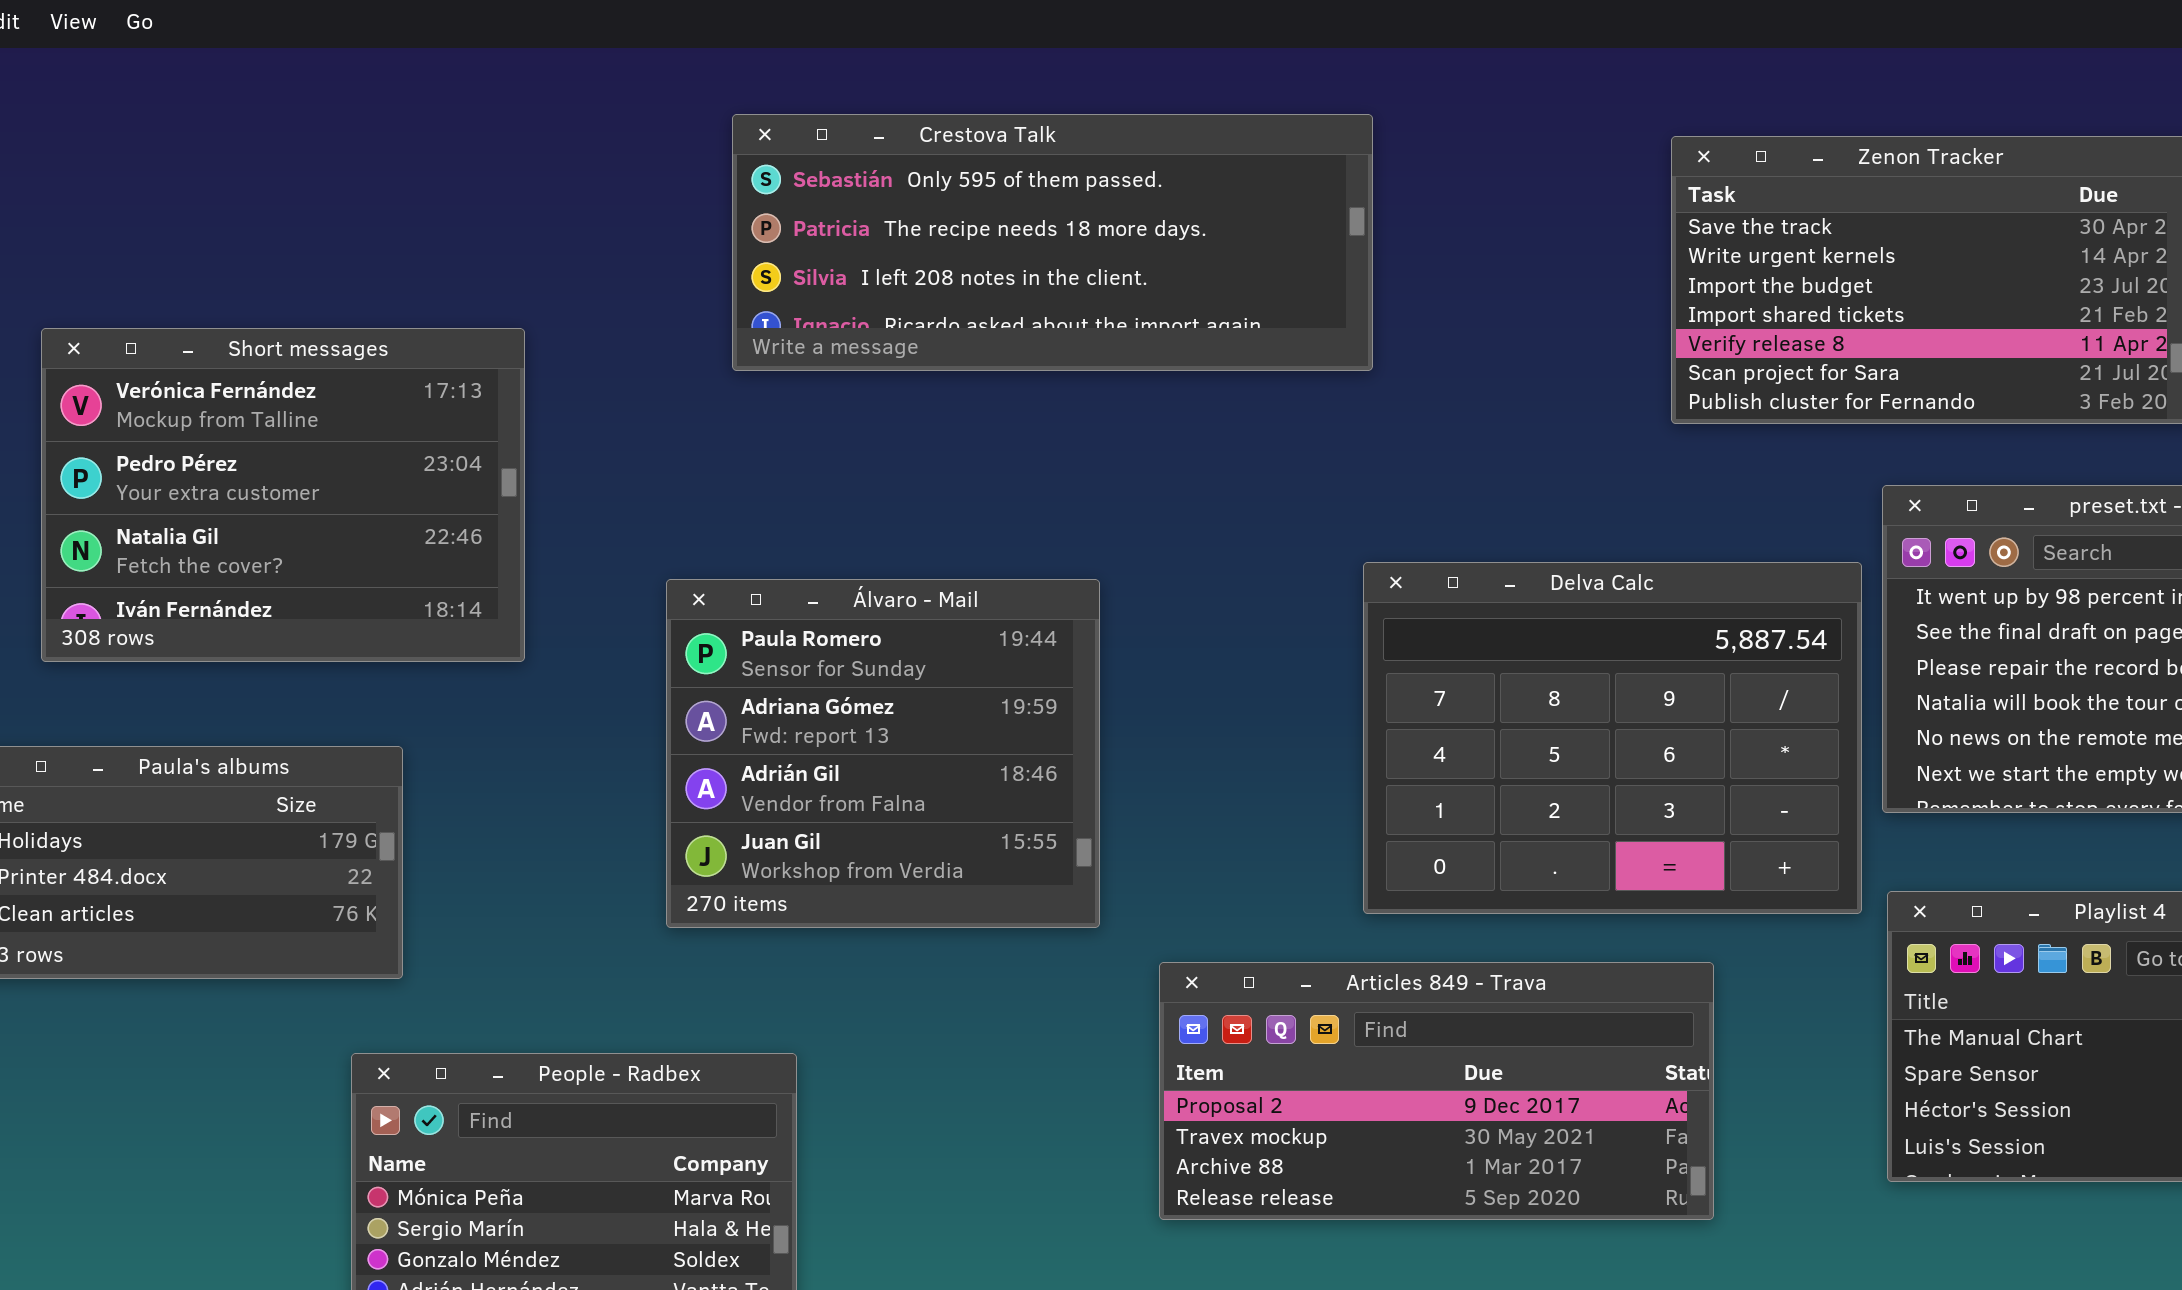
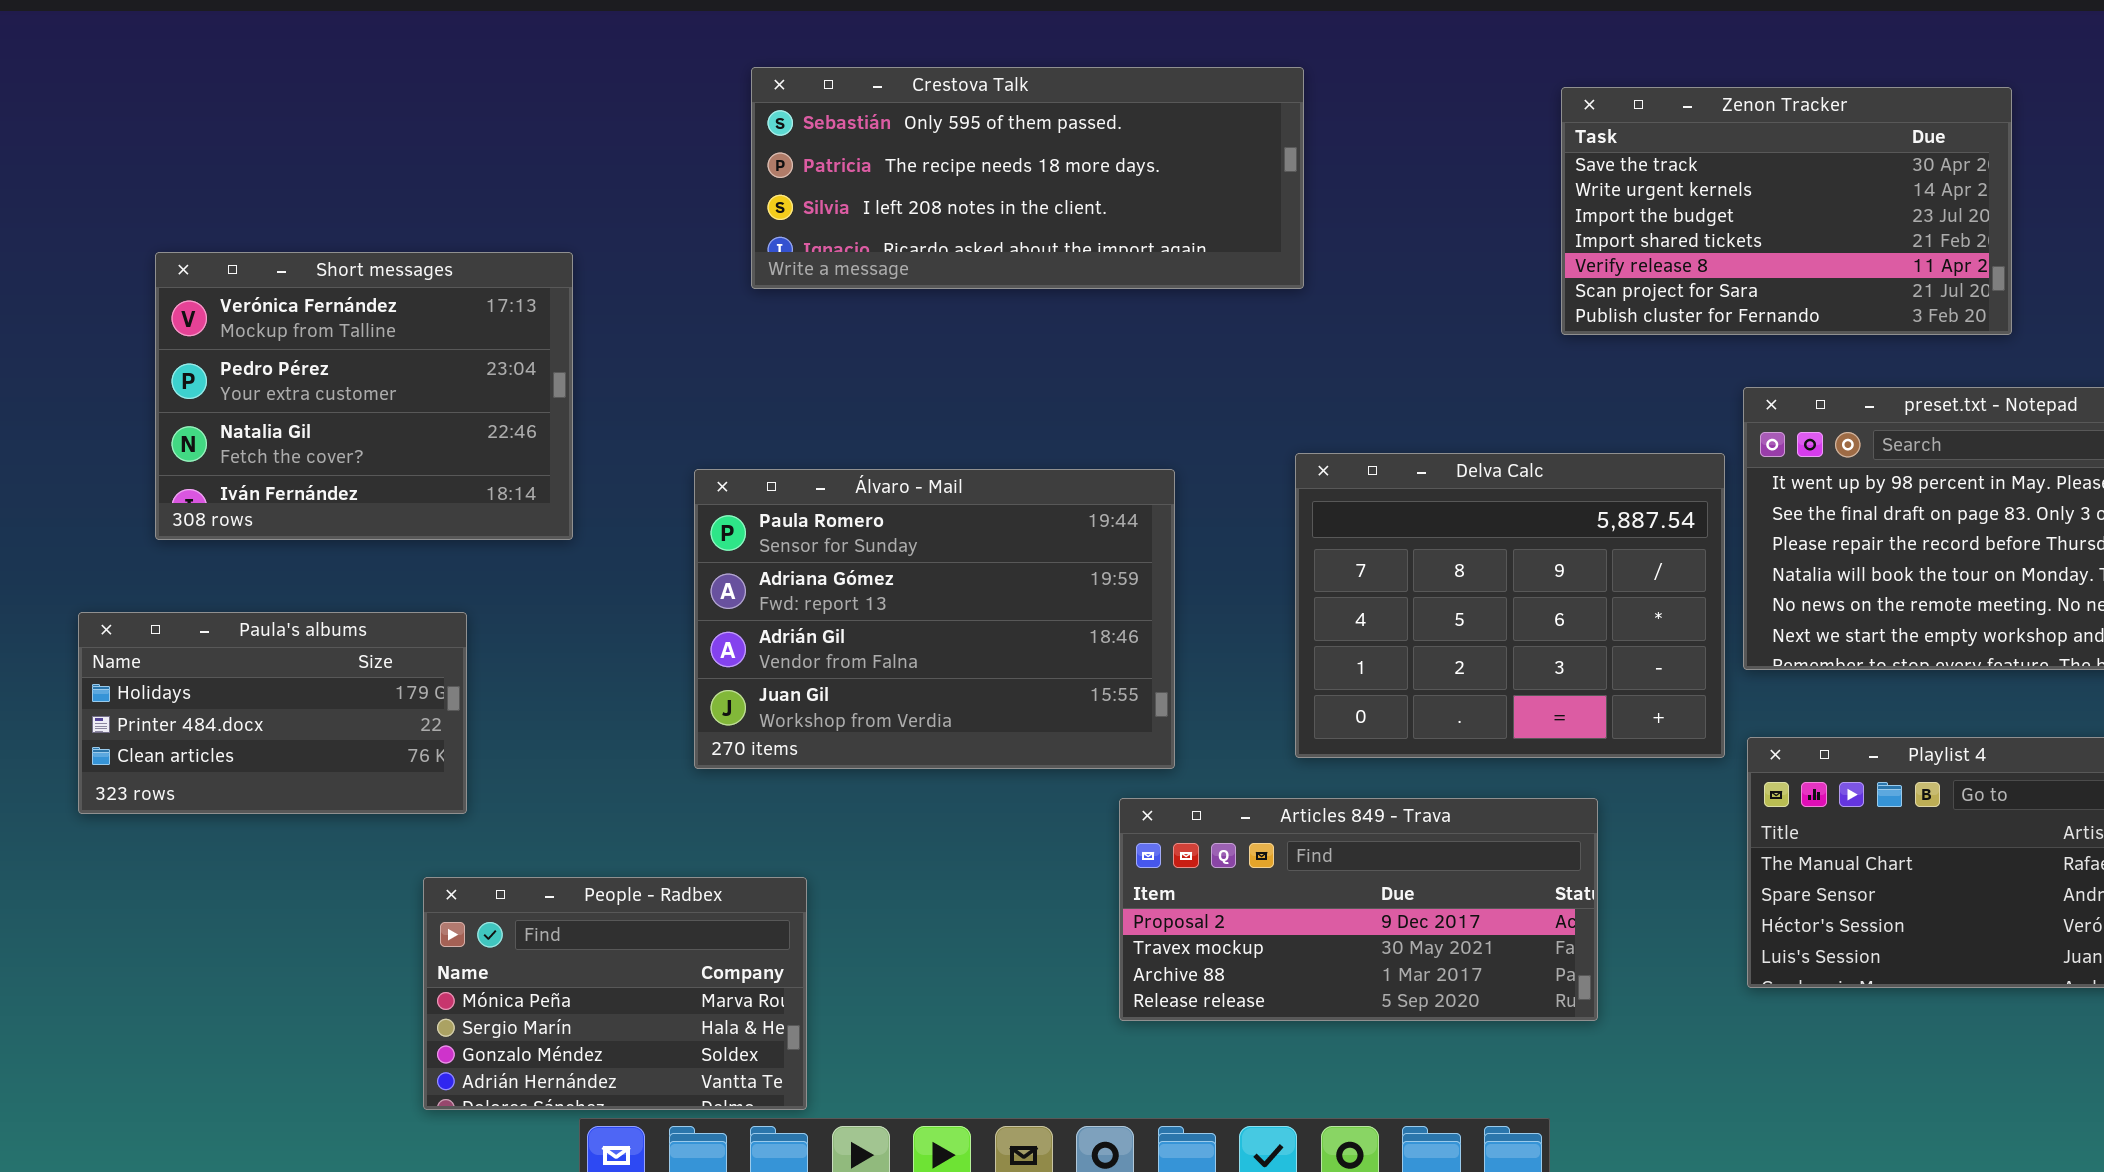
Álvaro - Mail: [666,579,1100,928] -> [694,469,1175,769], resized

